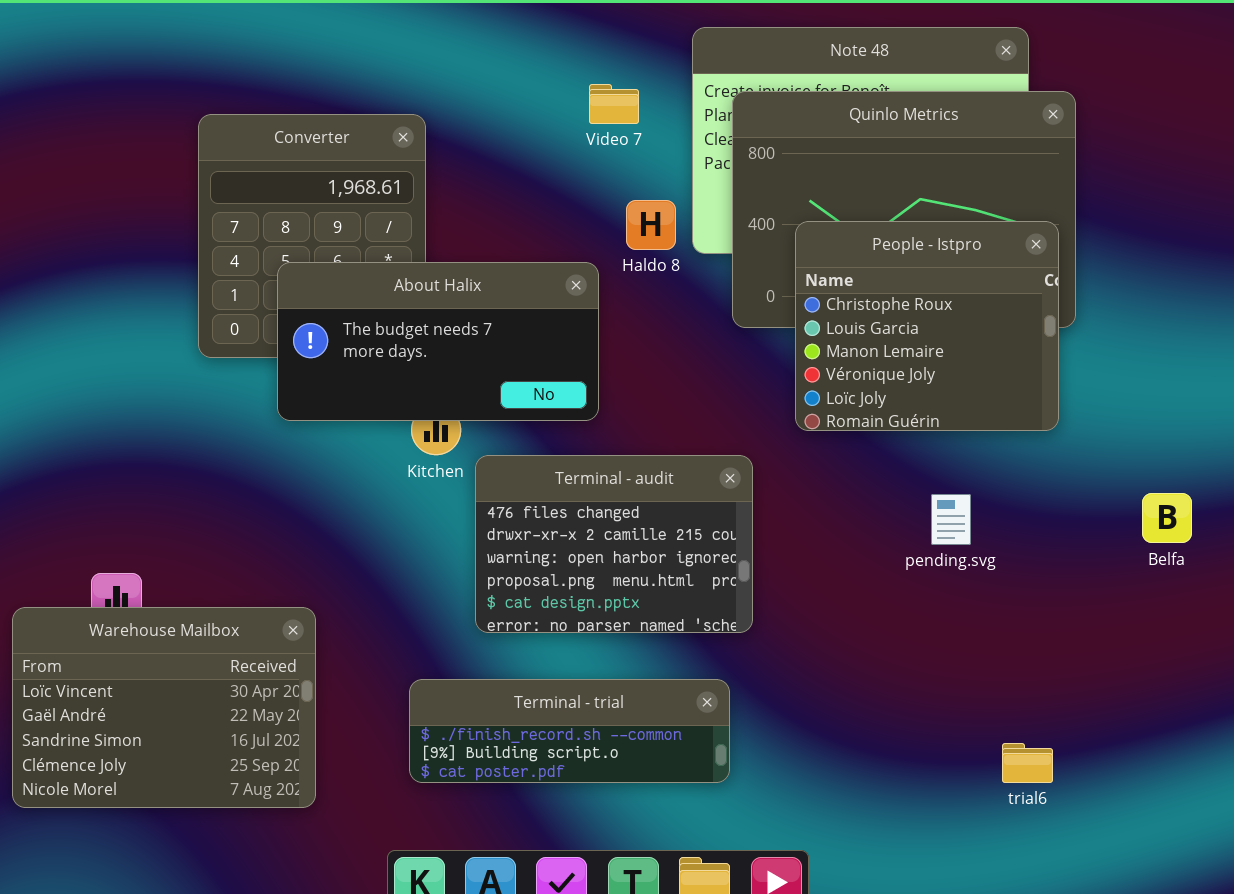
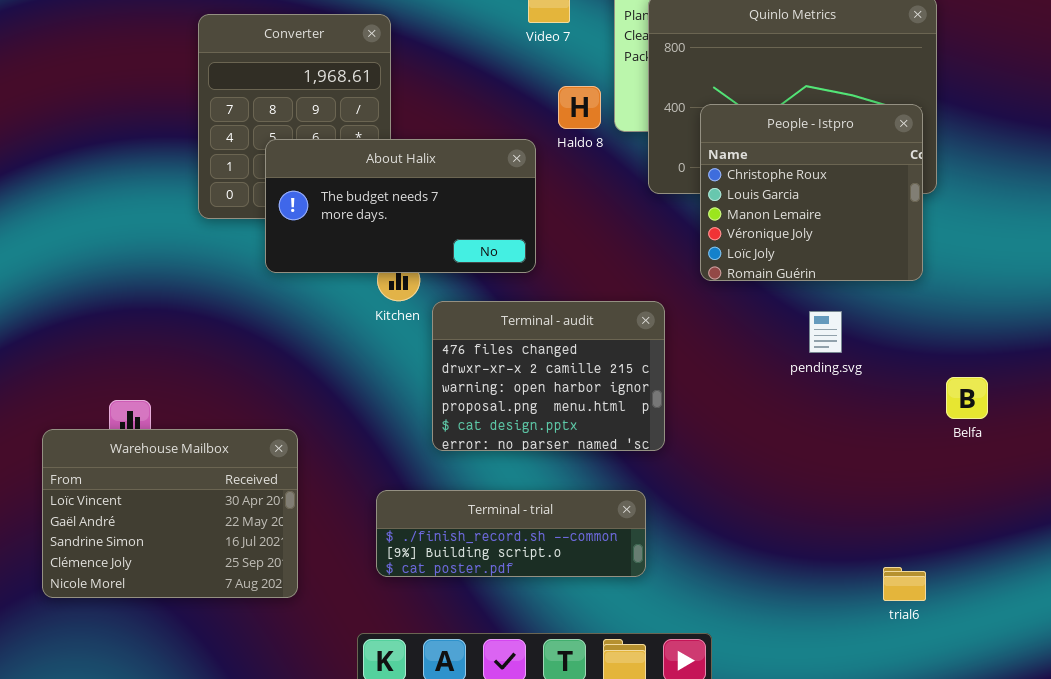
Belfa: [1142,493,1192,543] -> [946,377,988,419], moved
pending.svg: [931,494,971,545] -> [809,311,842,353], moved
trial6: [1002,743,1053,783] -> [883,567,926,601], moved

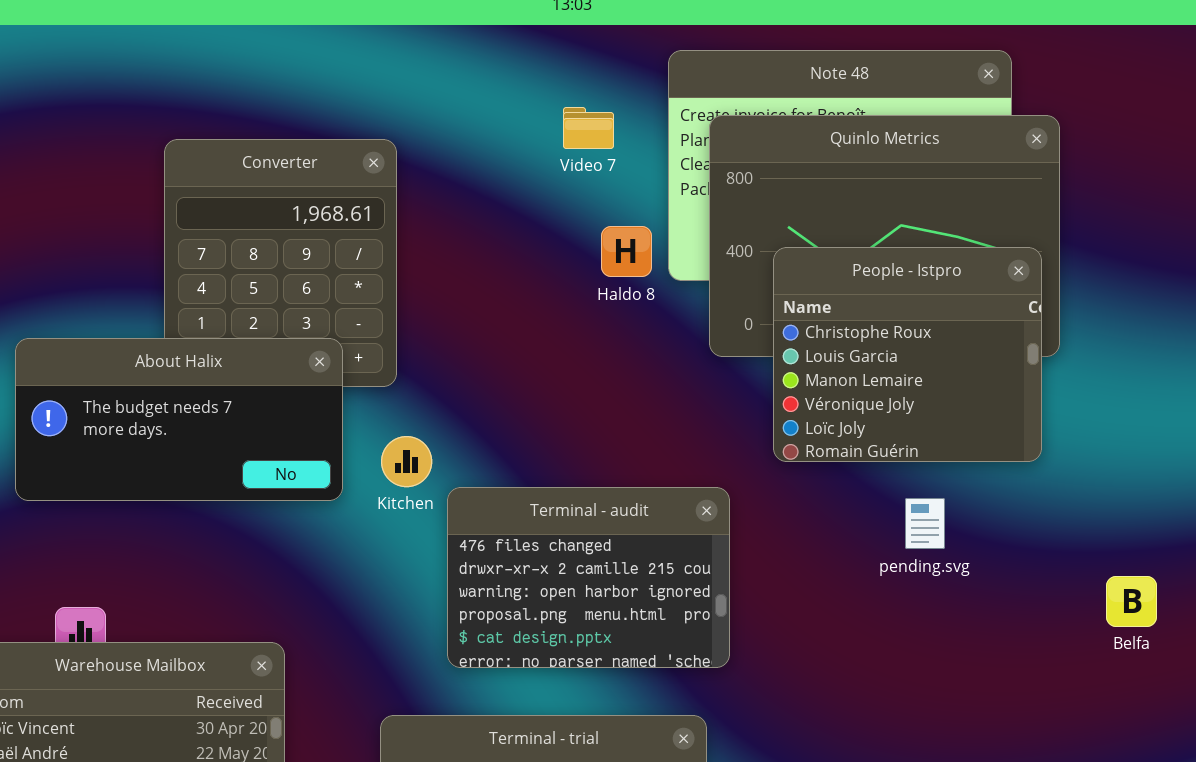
About Halix: [265,139,536,273] -> [15,338,343,501], moved
Belfa: [946,377,988,419] -> [1106,576,1157,627], moved

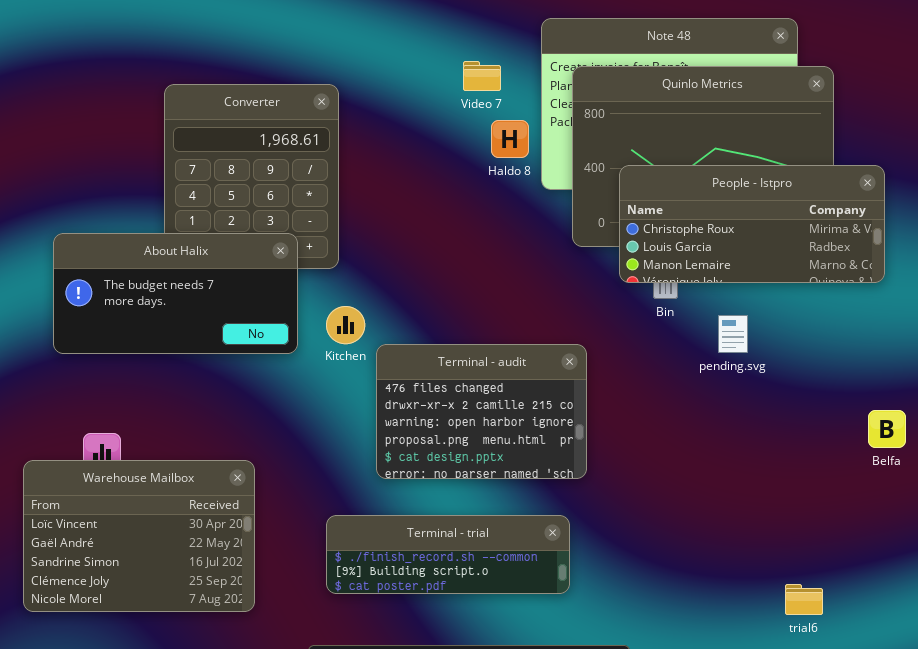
Haldo 8: [601,226,652,277] -> [491,120,529,158], moved
People - Istpro: [773,247,1042,462] -> [619,165,885,283], resized
pending.svg: [905,498,945,549] -> [718,315,748,353], moved

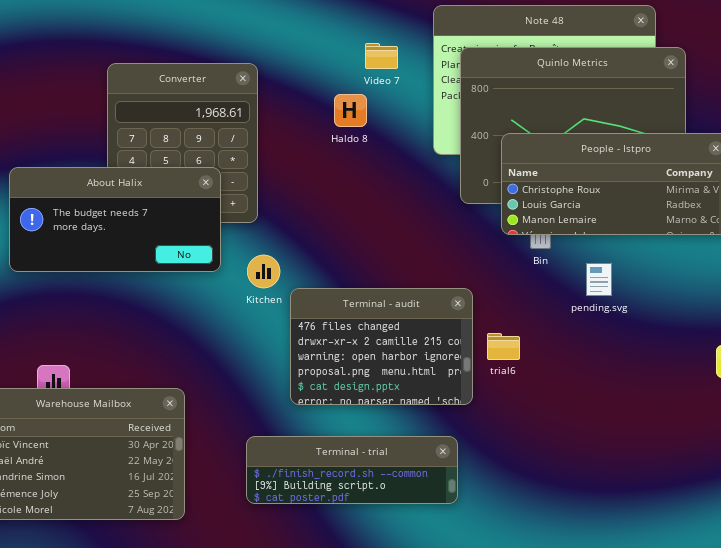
Haldo 8: [491,120,529,158] -> [334,94,367,127], moved
About Halix: [53,233,298,354] -> [9,167,221,272], moved
trial6: [785,584,823,615] -> [487,333,520,360], moved

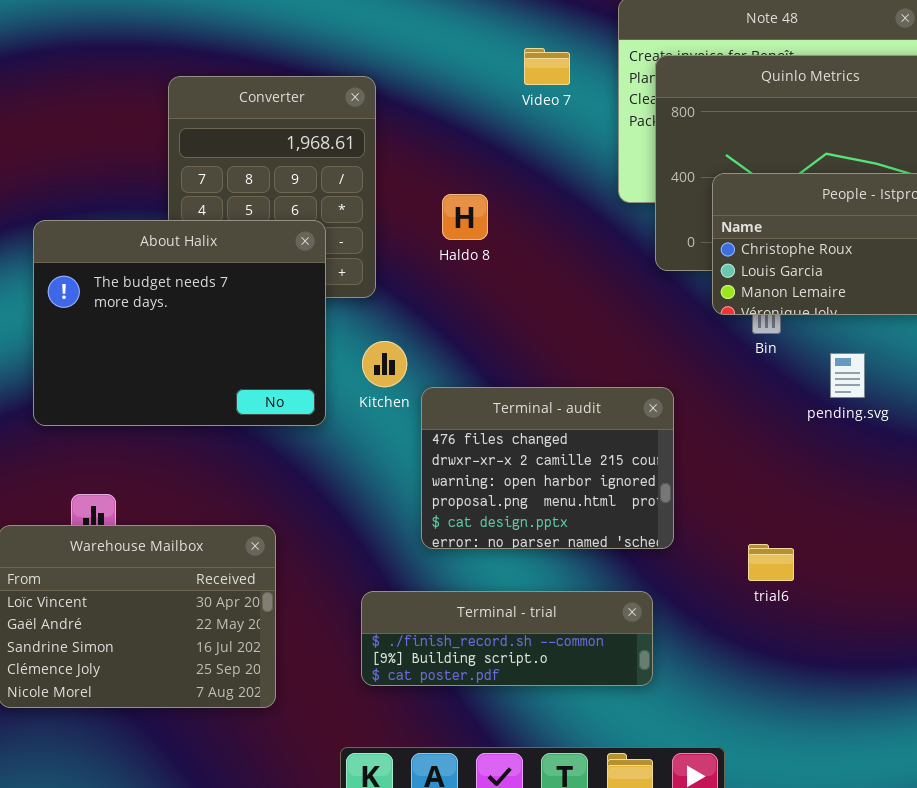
Haldo 8: [334,94,367,127] -> [442,194,488,240], moved
About Halix: [9,167,221,272] -> [33,220,326,426], resized
trial6: [487,333,520,360] -> [748,544,794,581], moved

